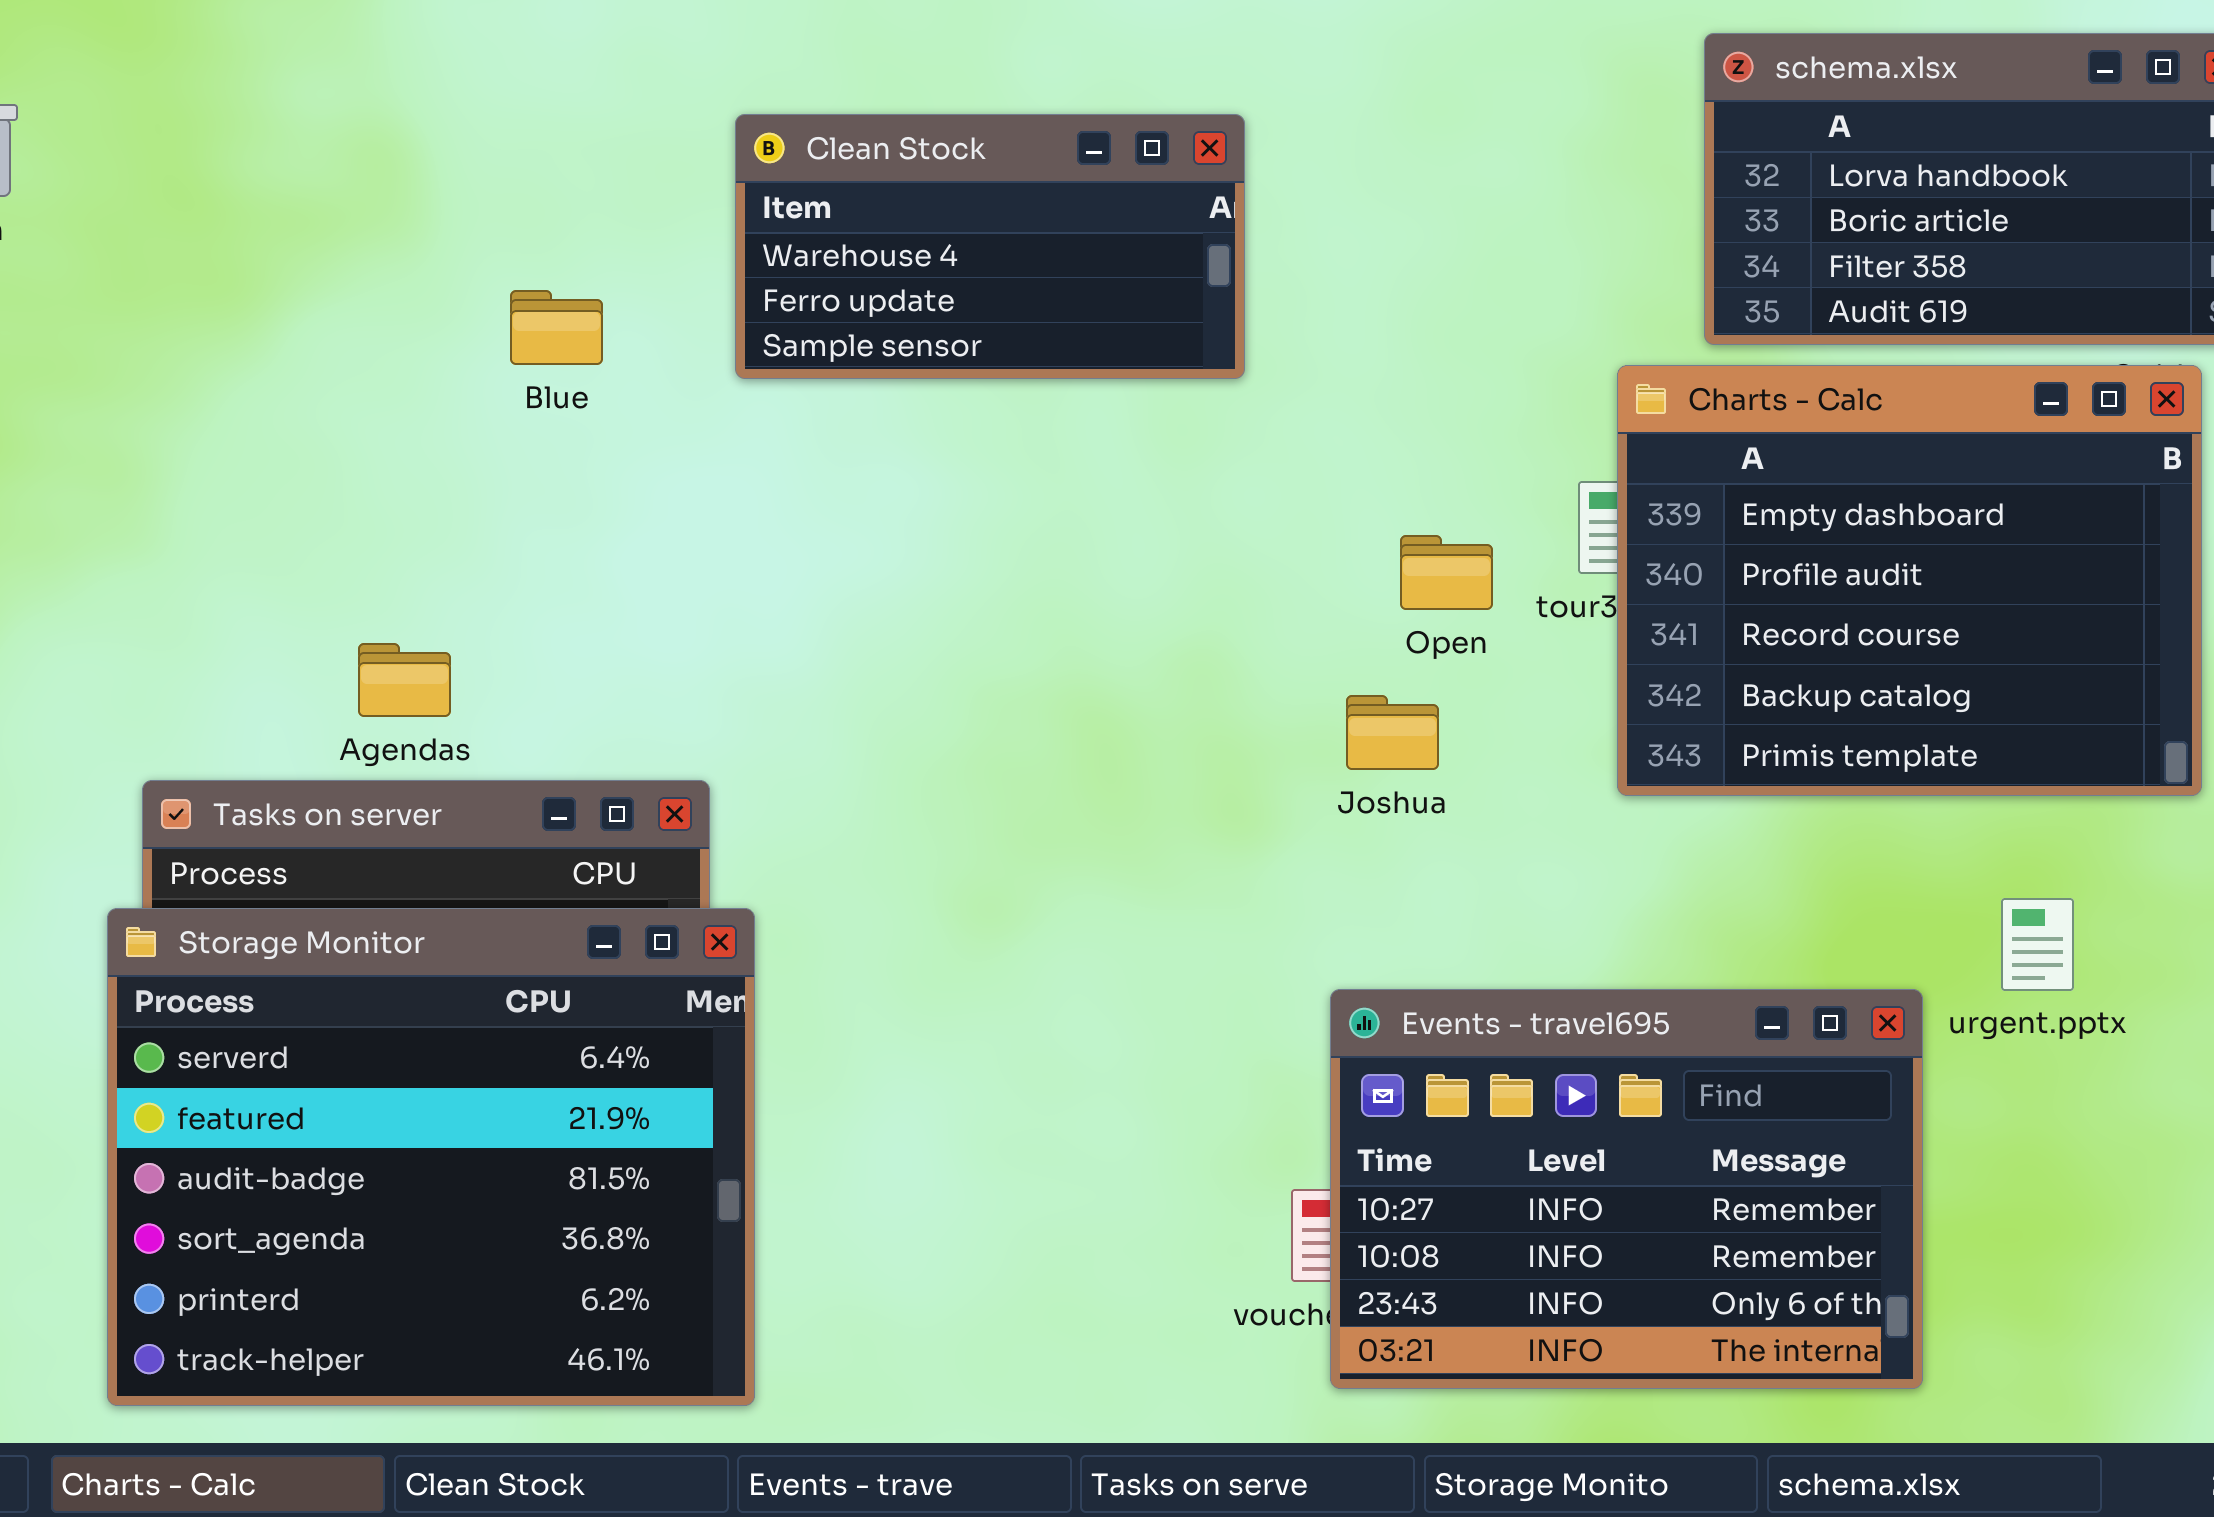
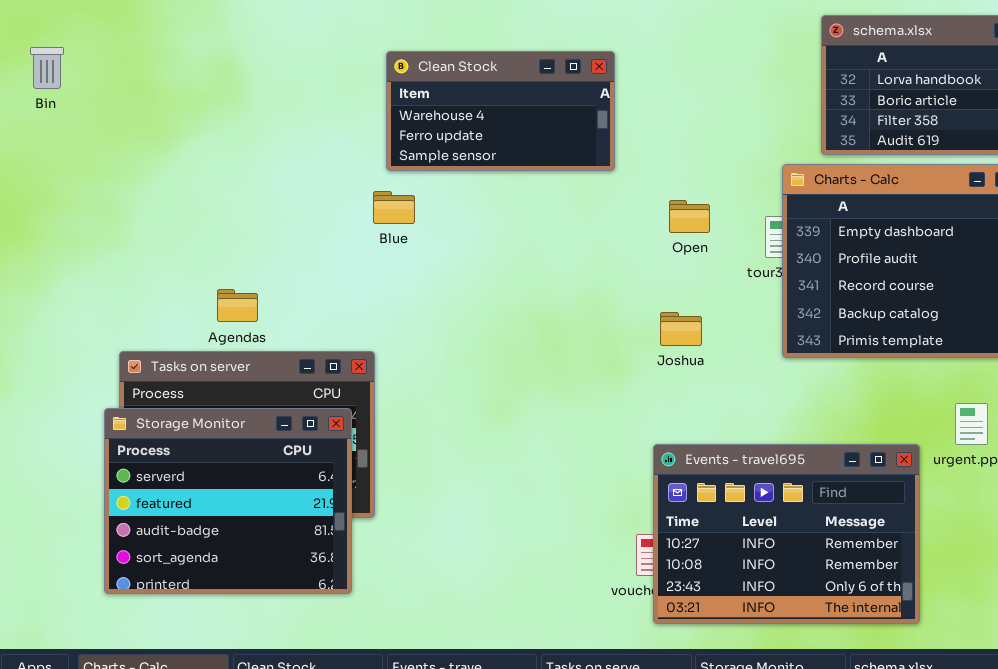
Blue: [510,290,603,365] -> [373,191,415,224], moved
Open: [1400,535,1493,610] -> [669,200,710,233], moved
Storage Monitor: [107,908,755,1406] -> [104,408,352,594], resized

